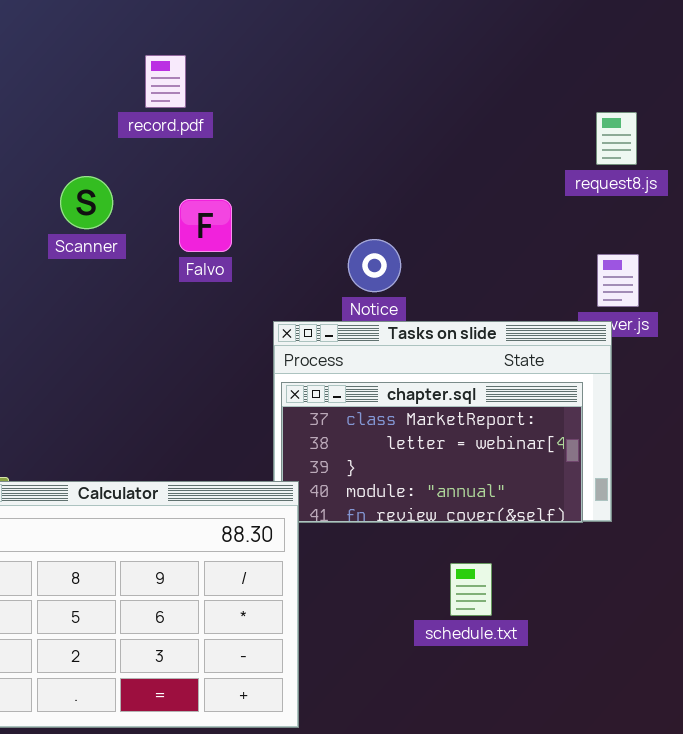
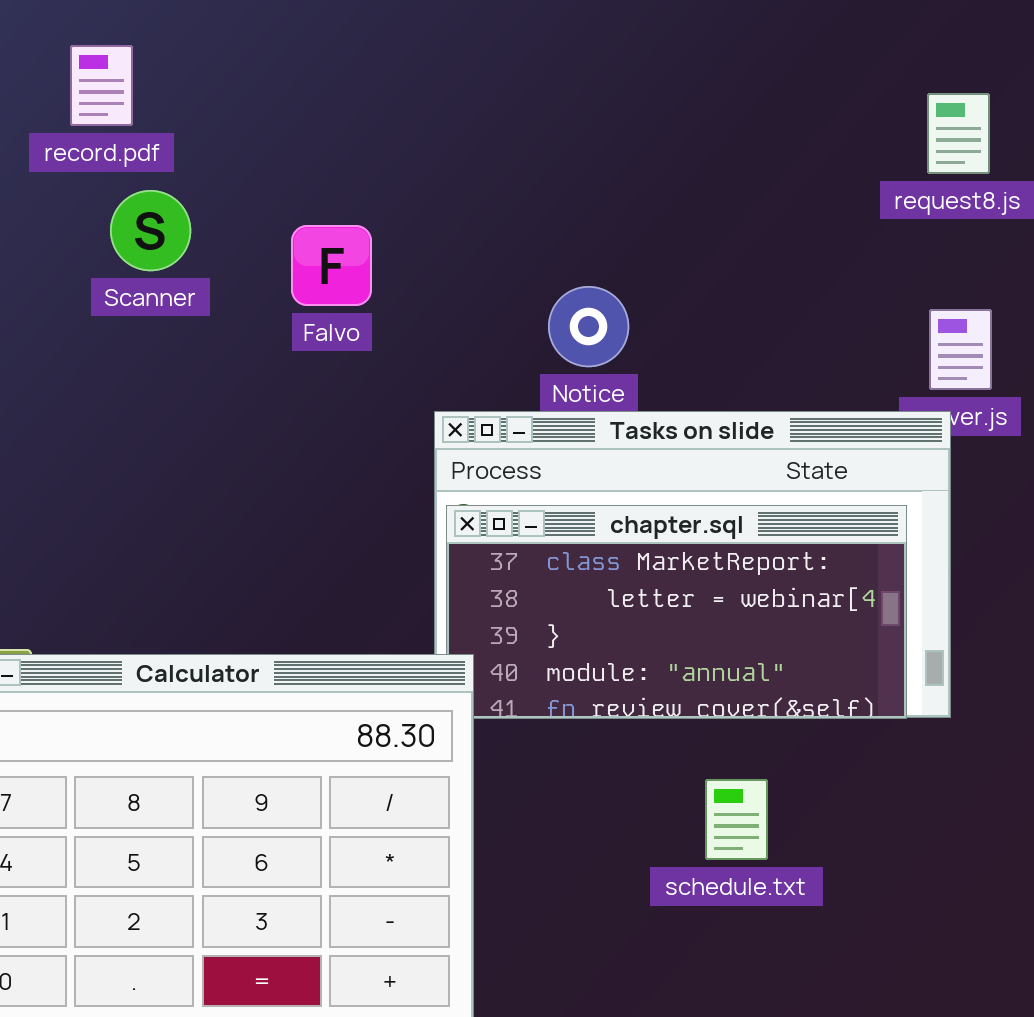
record.pdf: [145,55,186,108] -> [70,45,133,126], moved

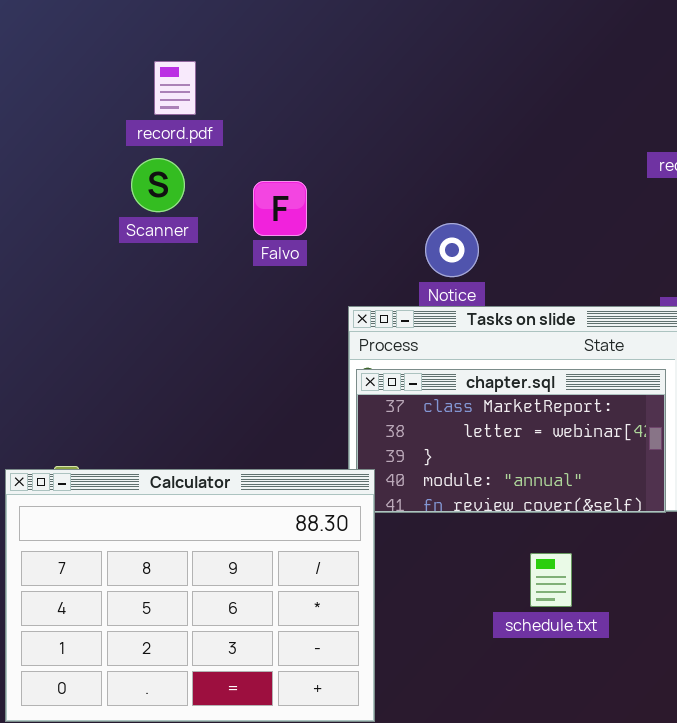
record.pdf: [70,45,133,126] -> [154,61,196,115], moved

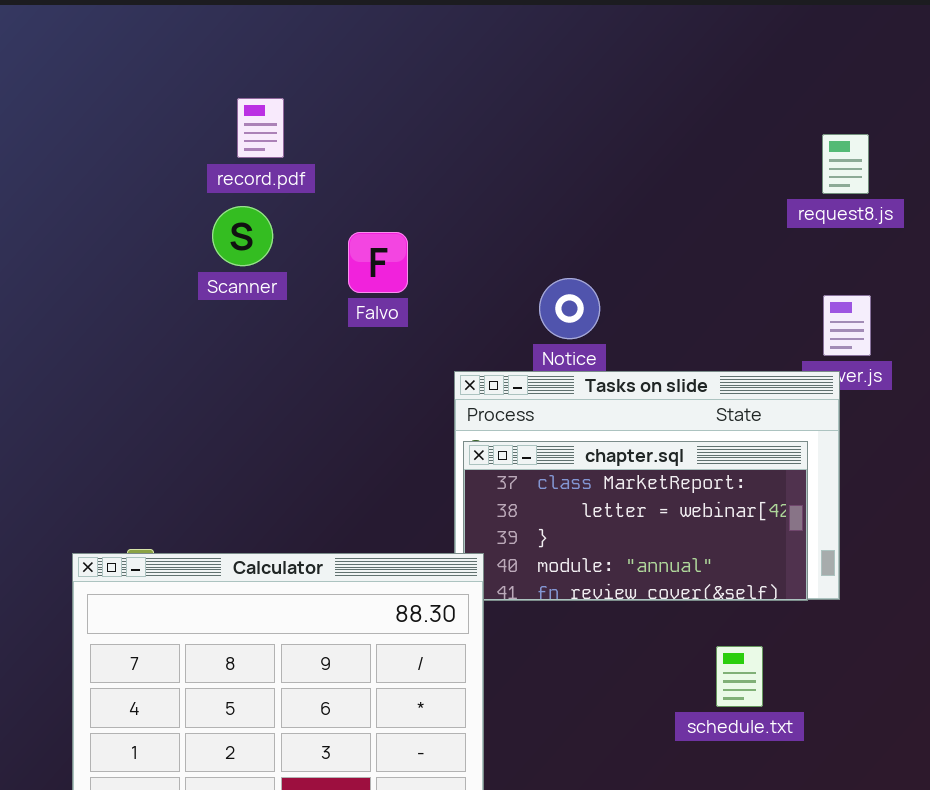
schedule.txt: [530,553,572,607] -> [716,646,763,707], moved

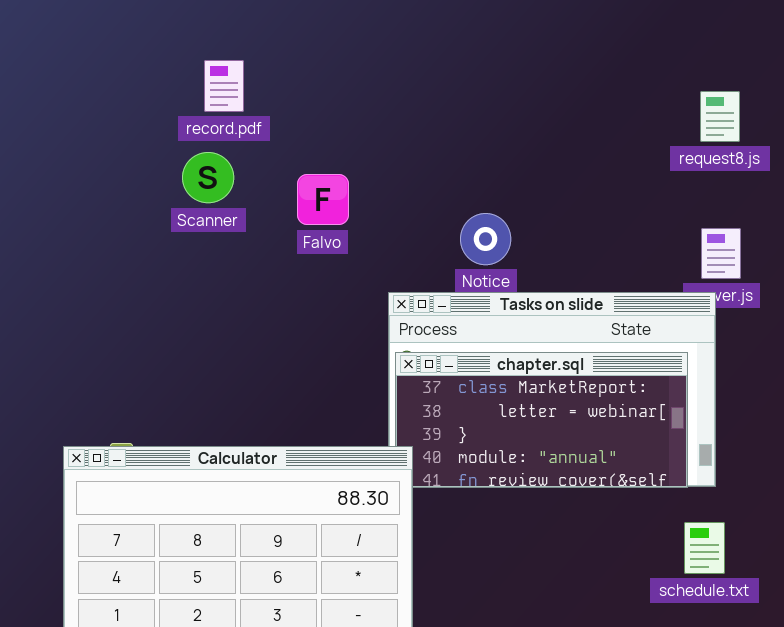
schedule.txt: [716,646,763,707] -> [684,522,725,574], moved

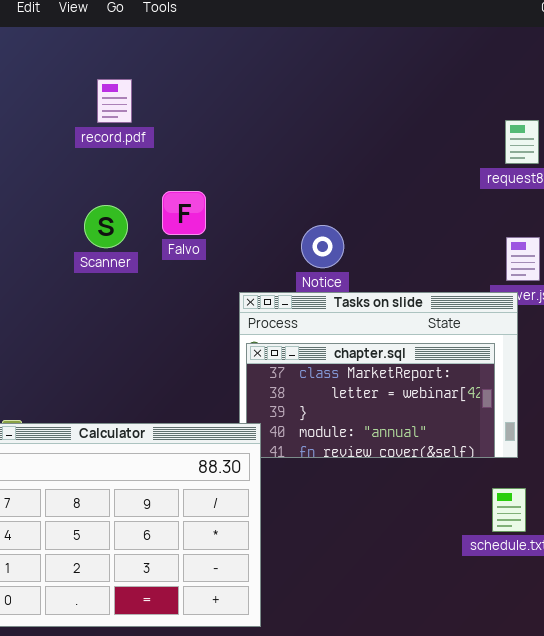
record.pdf: [204,60,244,112] -> [97,79,132,123], moved
Scanner: [182,152,234,203] -> [84,205,128,248], moved

